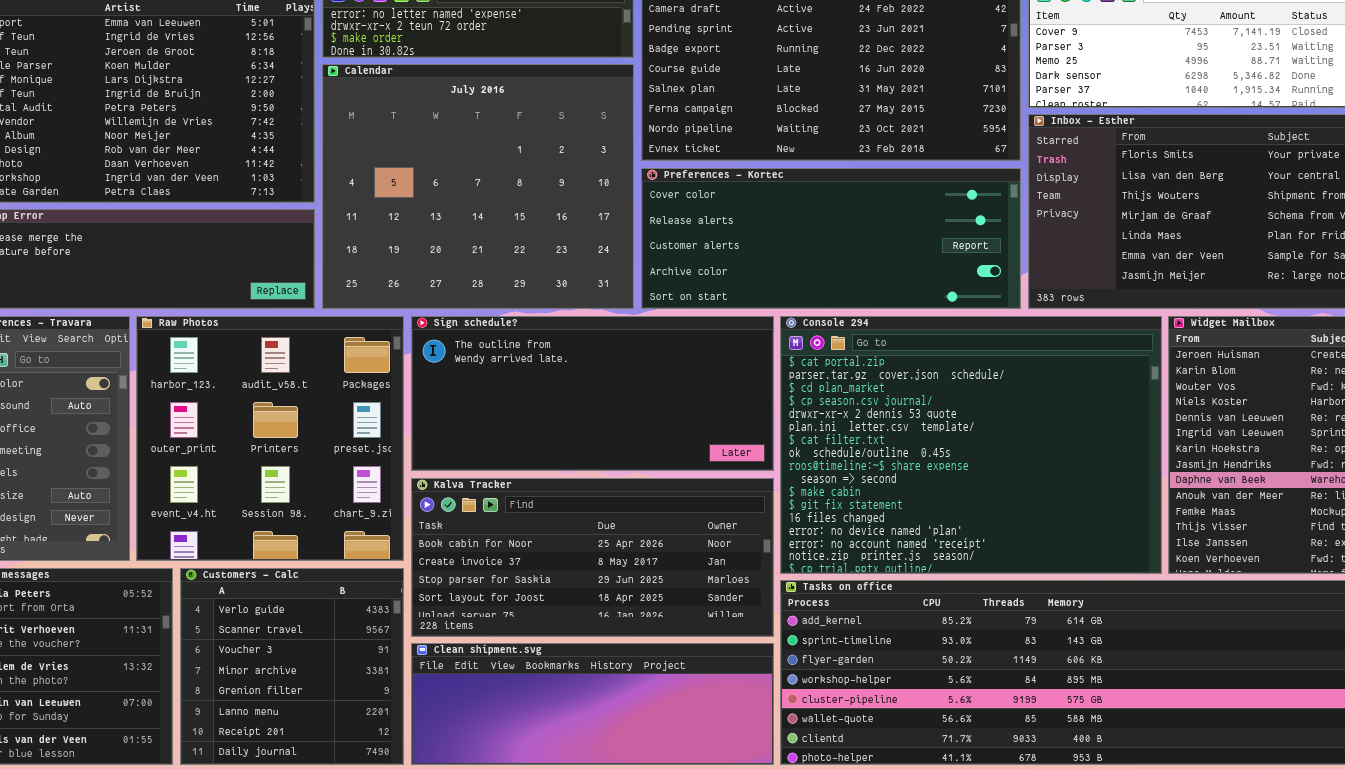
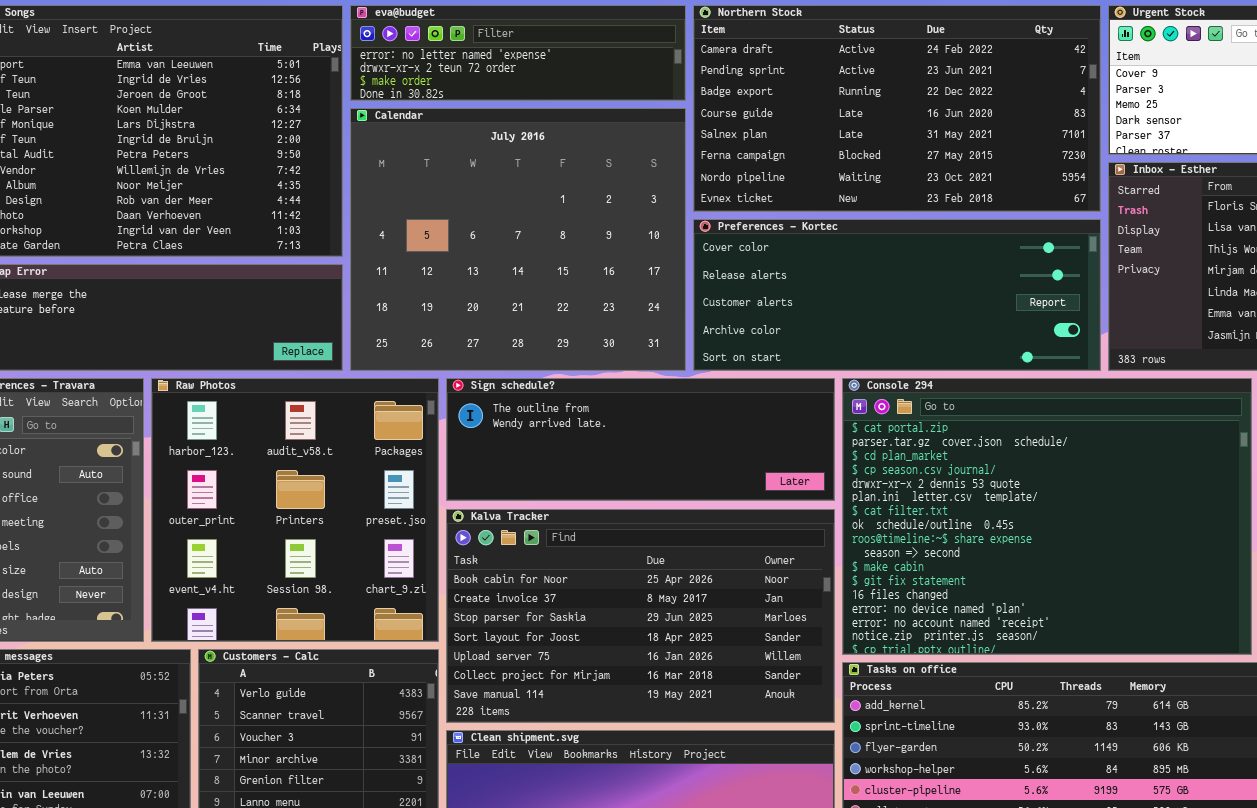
Sign schedule?: [411,316,774,471] -> [446,378,835,501], resized
Kalva Tracker: [411,478,774,637] -> [446,509,835,723], resized

